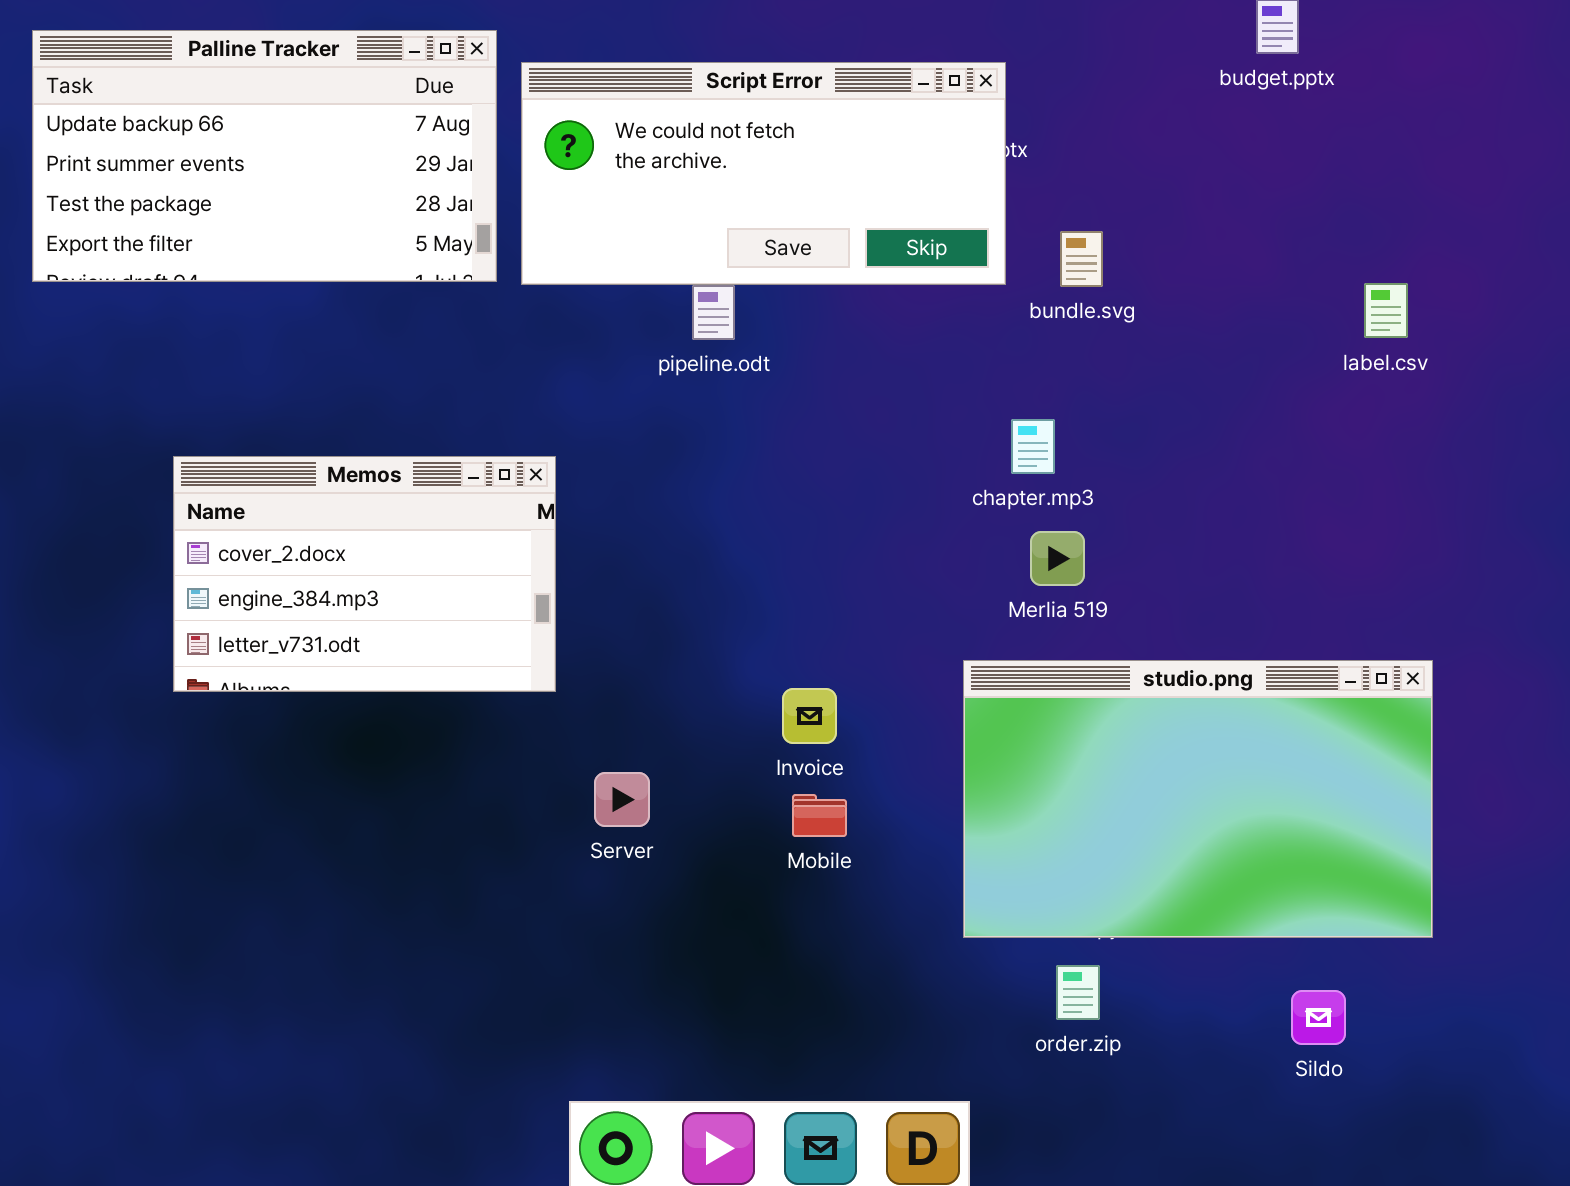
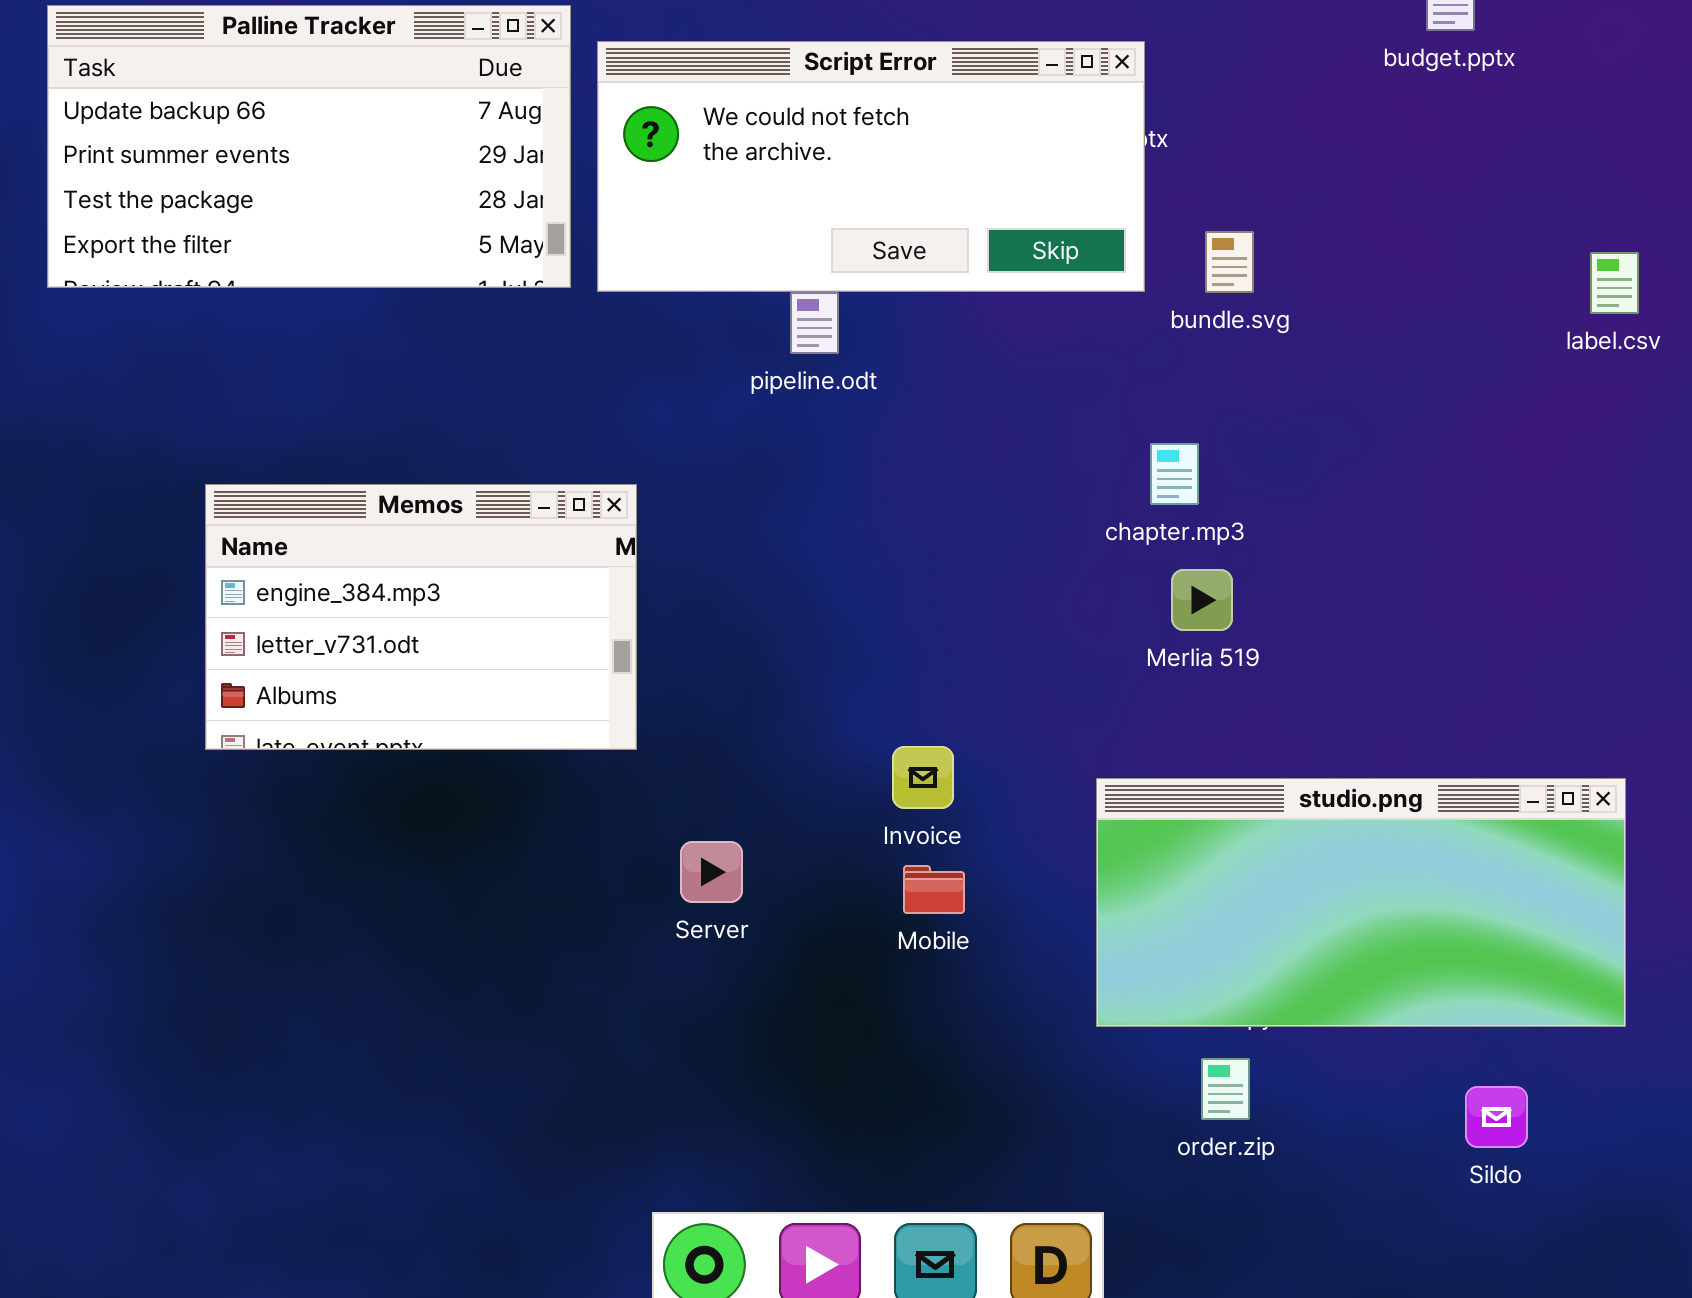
label.csv: [1364,283,1408,338] -> [1590,252,1639,314], moved
Memos: [173,456,556,692] -> [205,484,637,750], scrolled down 1 row
studio.png: [963,660,1433,938] -> [1096,778,1626,1027], resized

